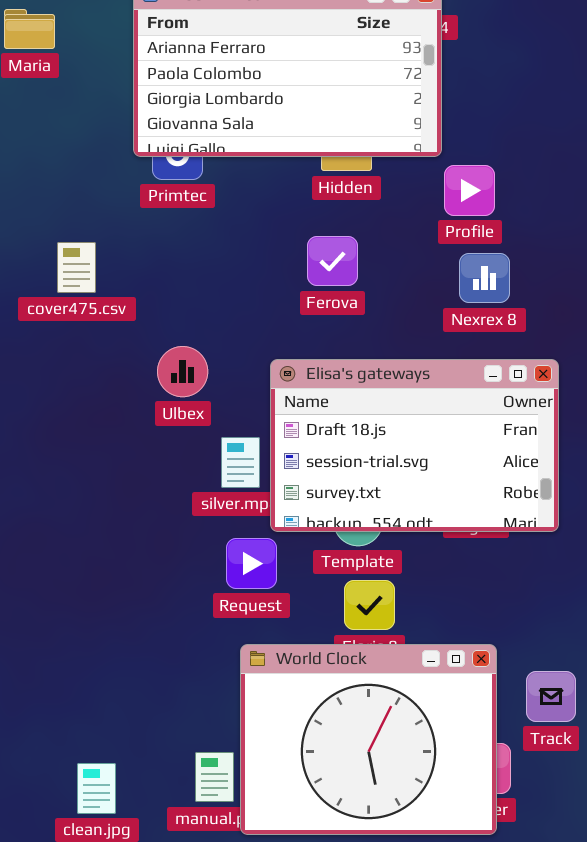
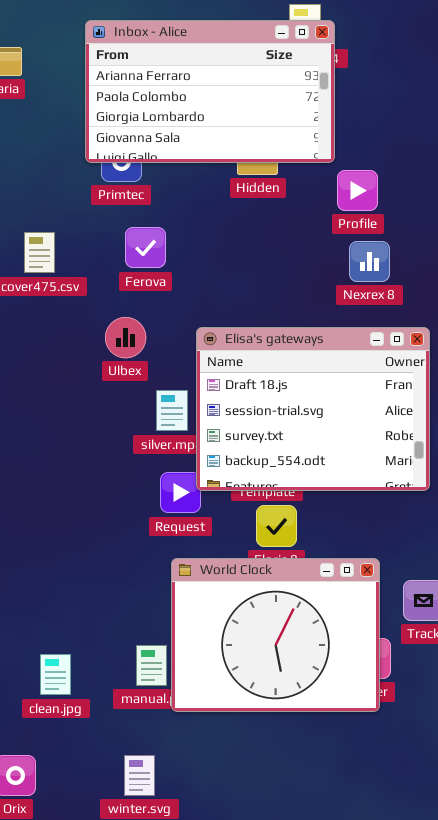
Ferova: [307,236,358,286] -> [125,227,166,268], moved
Elisa's gateways: [270,359,559,532] -> [196,327,430,491], resized

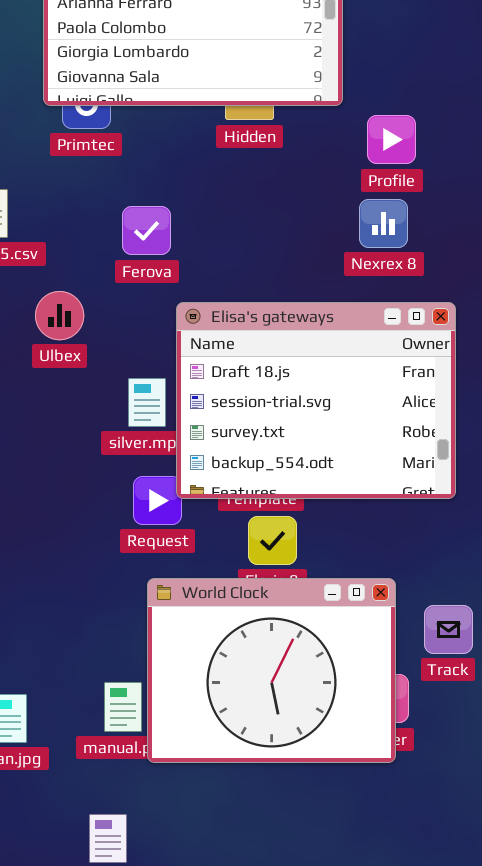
Profile: [337,170,378,211] -> [367,115,416,164], moved
Ferova: [125,227,166,268] -> [122,206,171,255], moved
Ulbex: [105,317,146,358] -> [35,291,84,340], moved

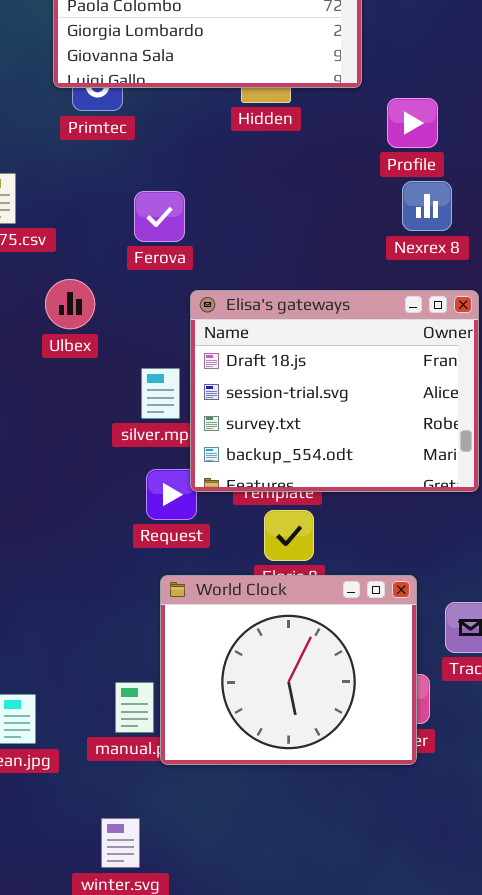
Nexrex 8: [359,199,408,248] -> [402,181,452,231], moved

